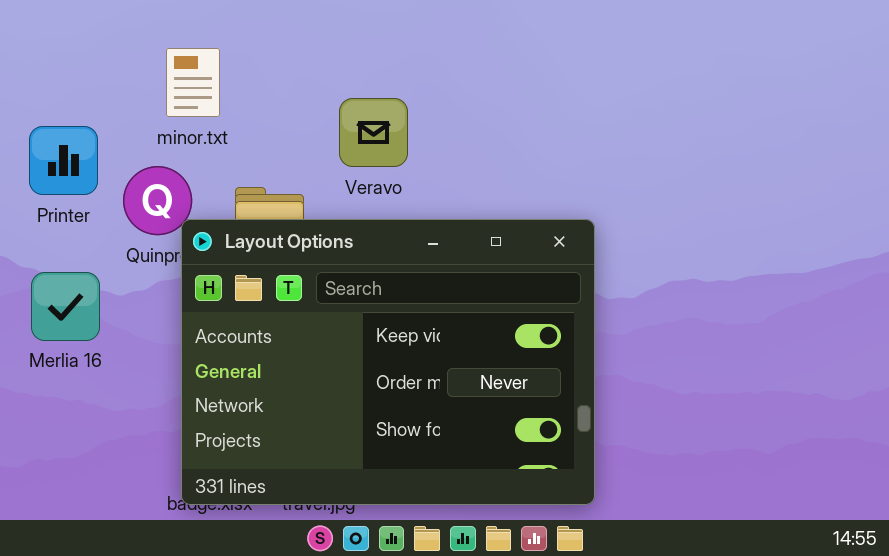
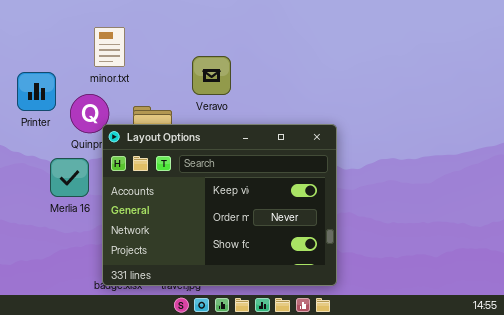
Merlia 16: [31,272,100,341] -> [50,158,89,197], moved

